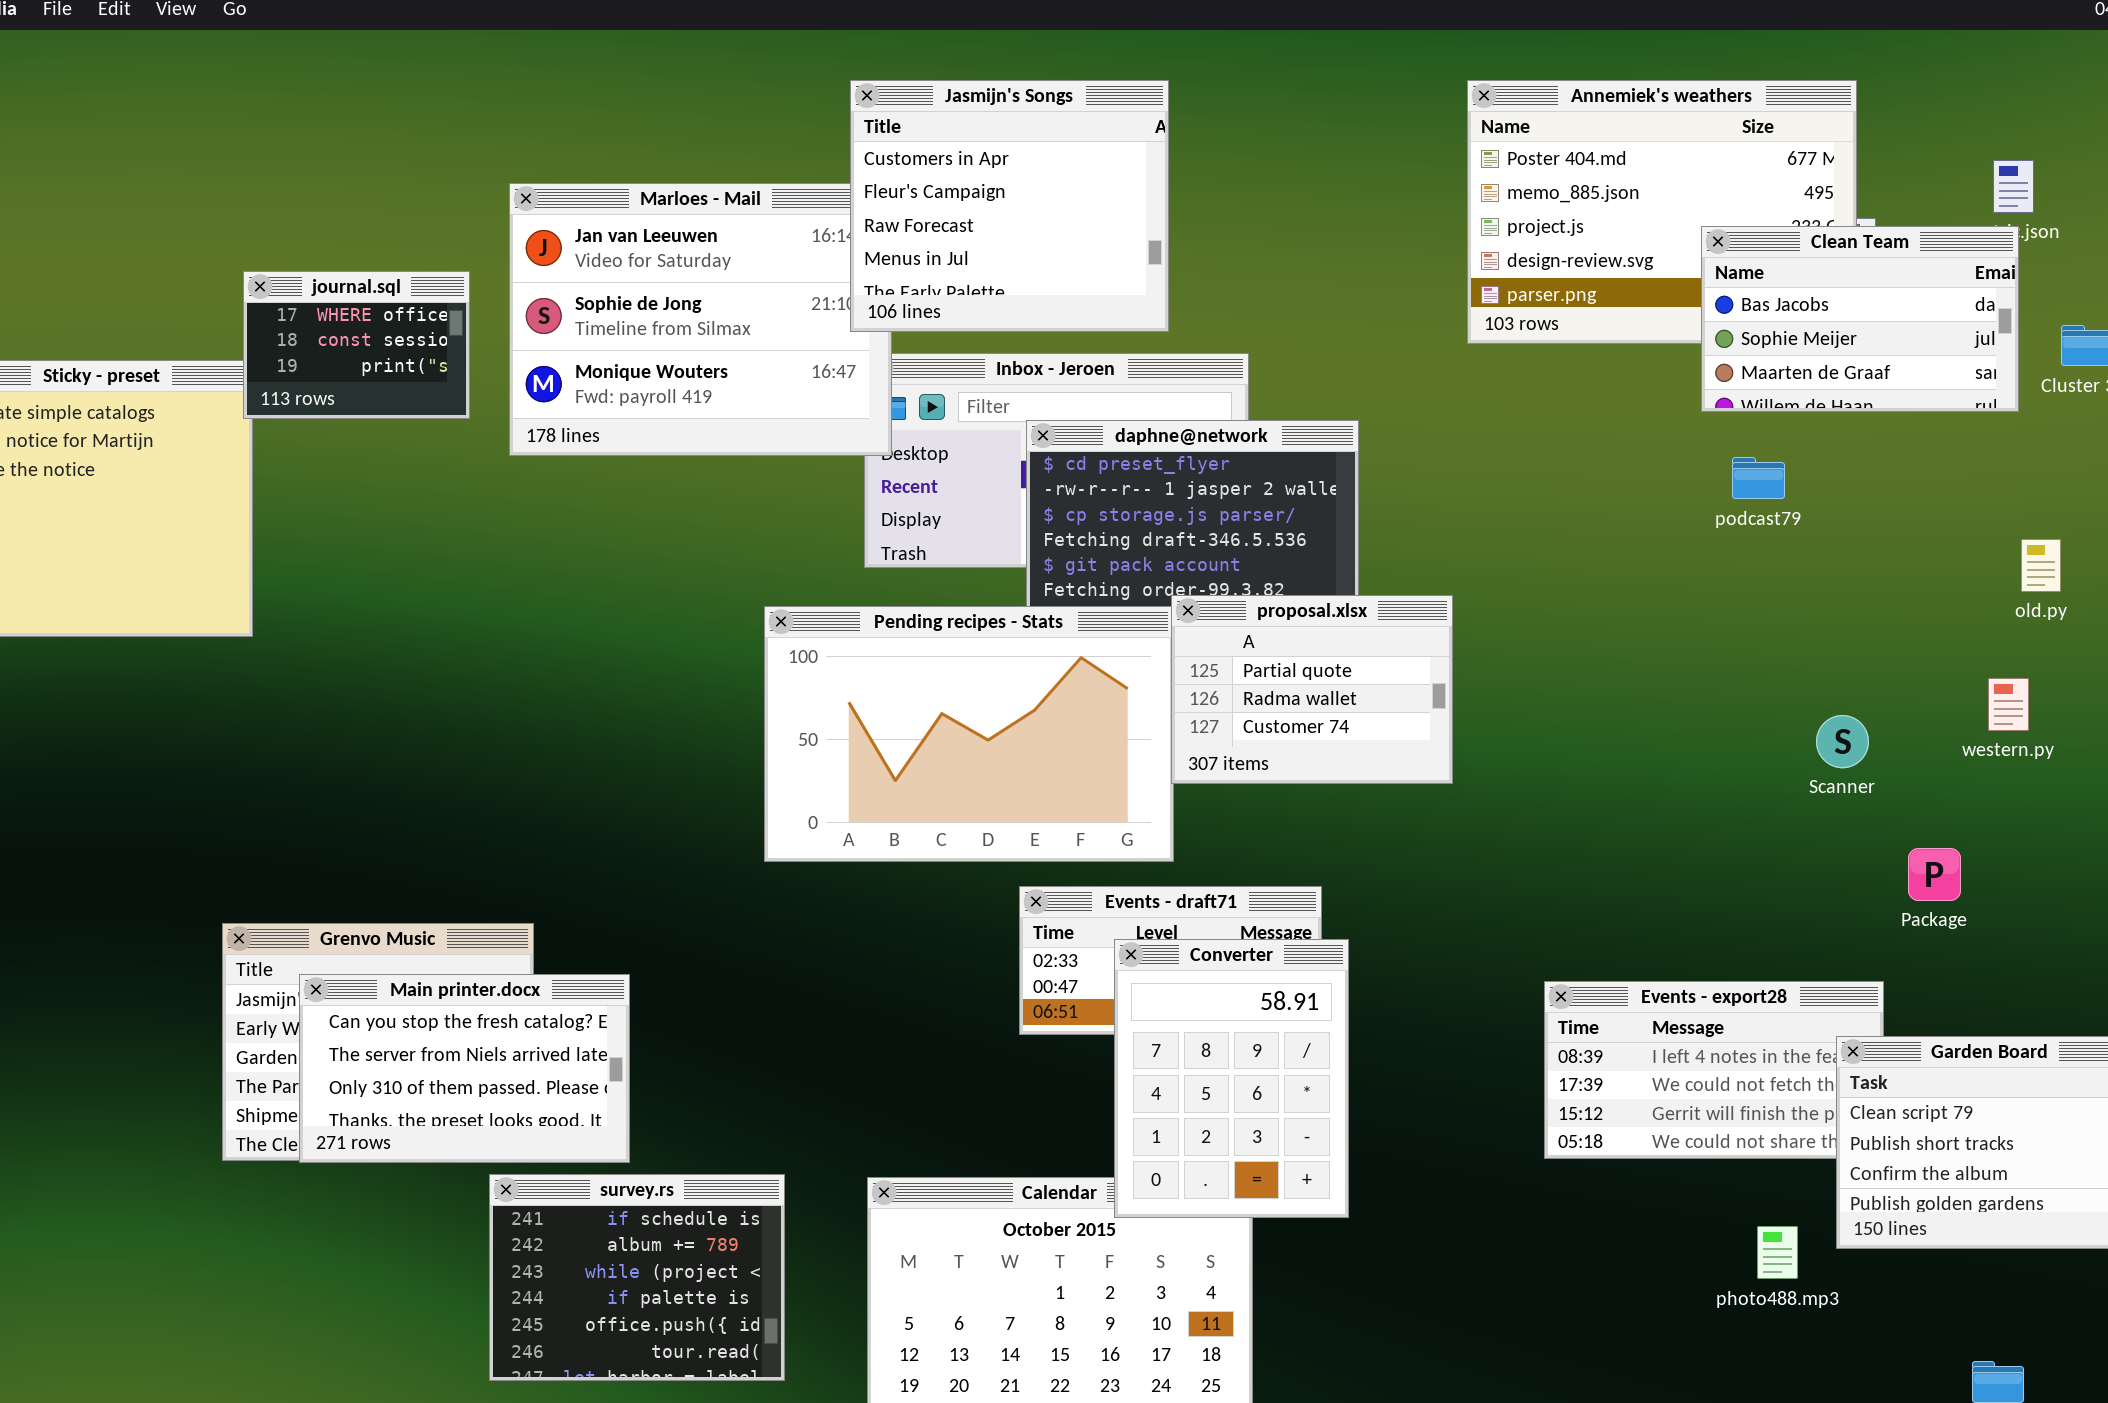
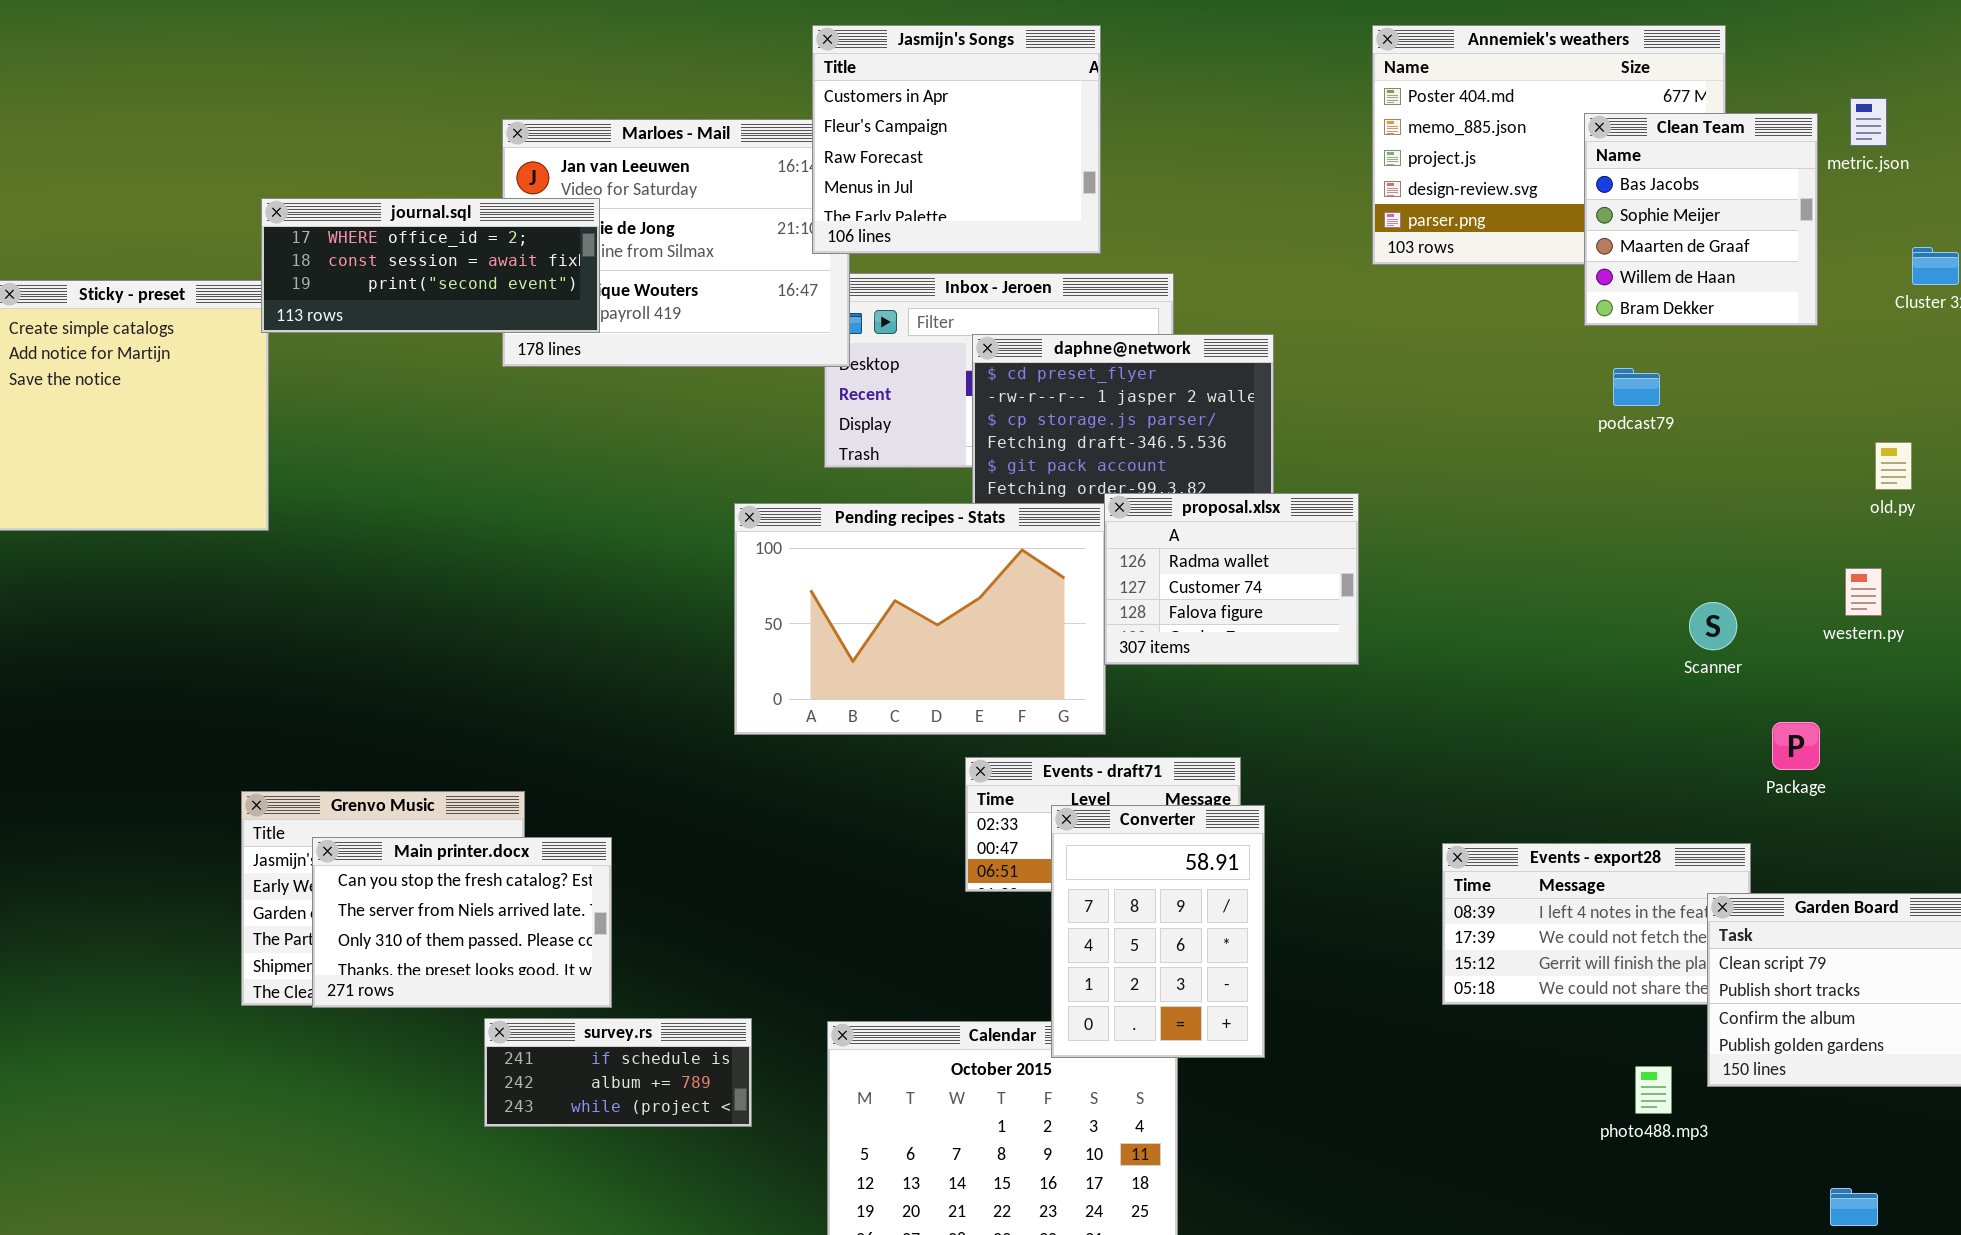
Clean Team: [1701,226,2019,412] -> [1584,113,1818,326], resized
journal.sql: [243,271,470,419] -> [261,198,600,333], resized
proposal.xlsx: [1171,595,1453,784] -> [1104,493,1359,665], scrolled down 1 row
survey.rs: [489,1174,785,1381] -> [484,1018,752,1127], resized

